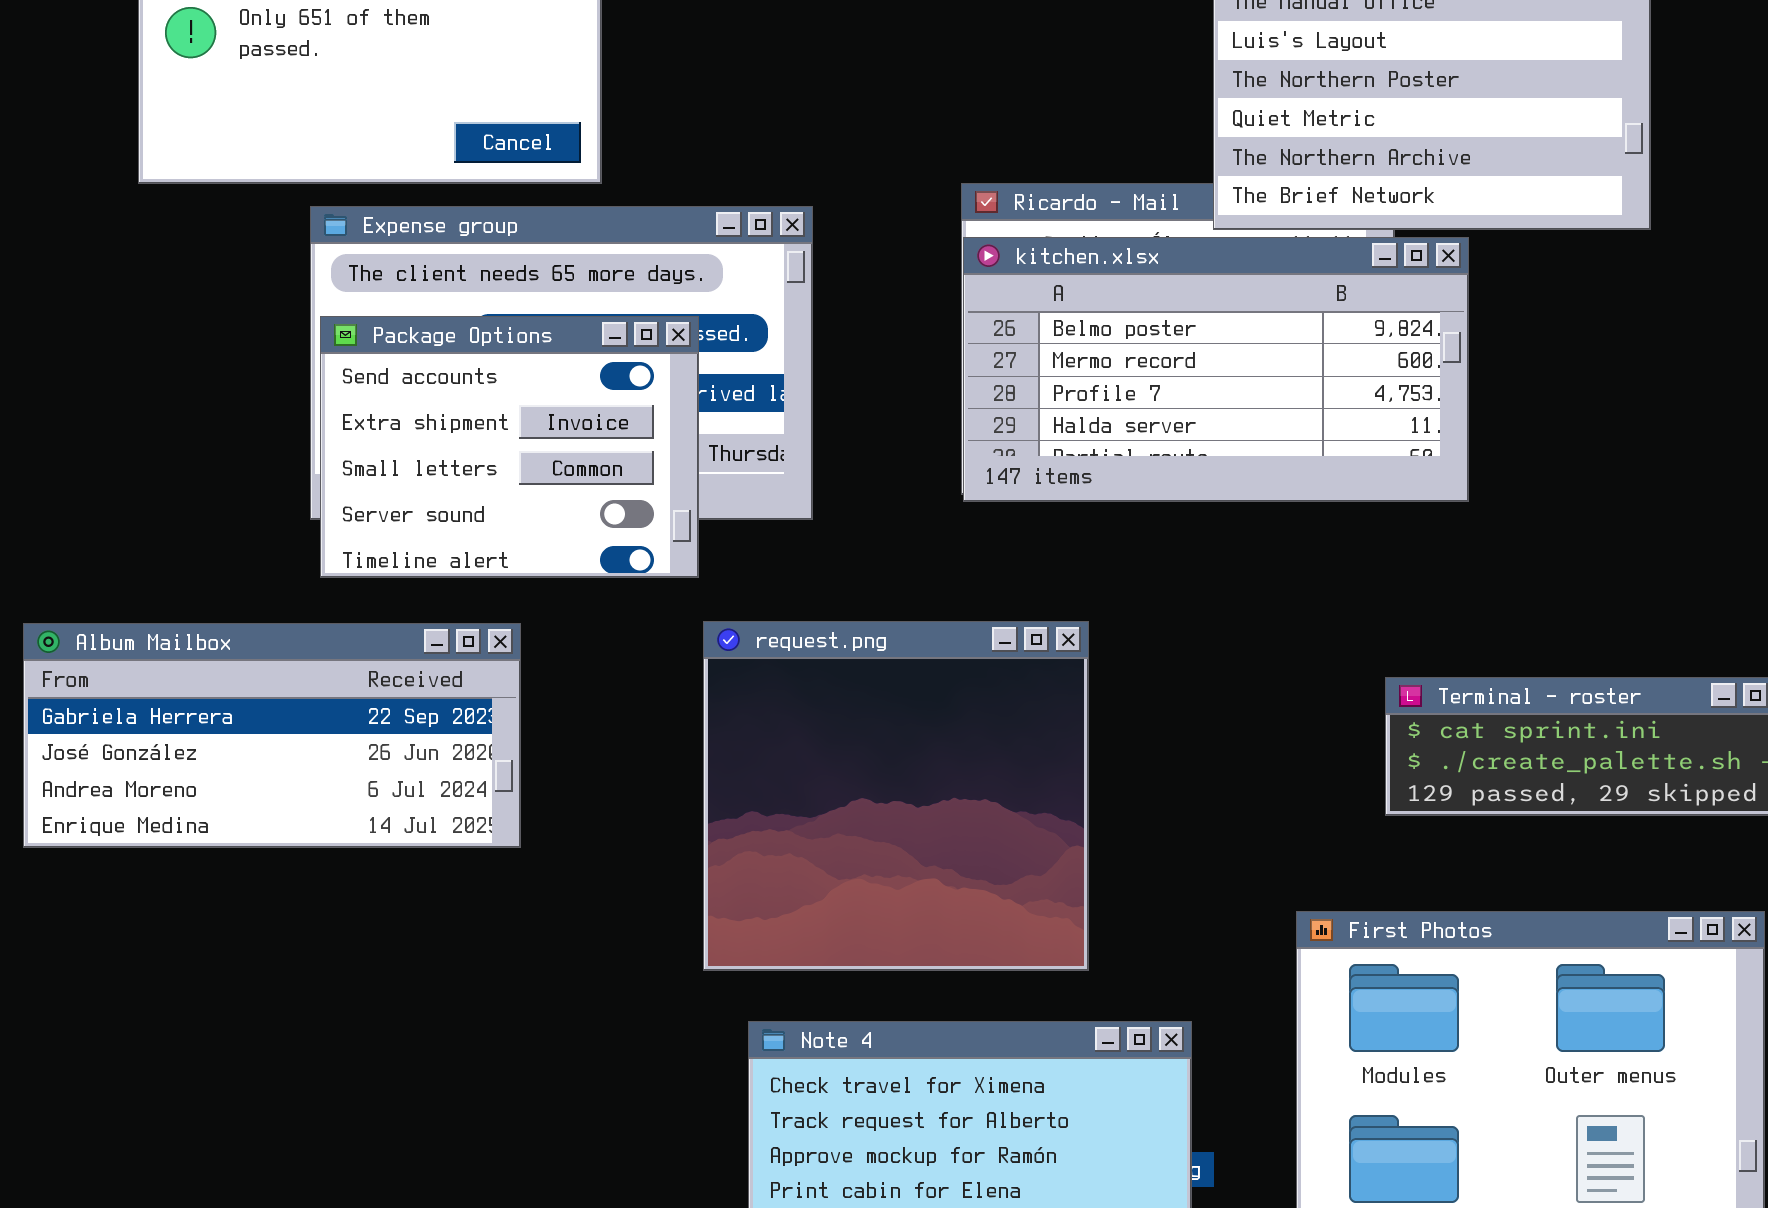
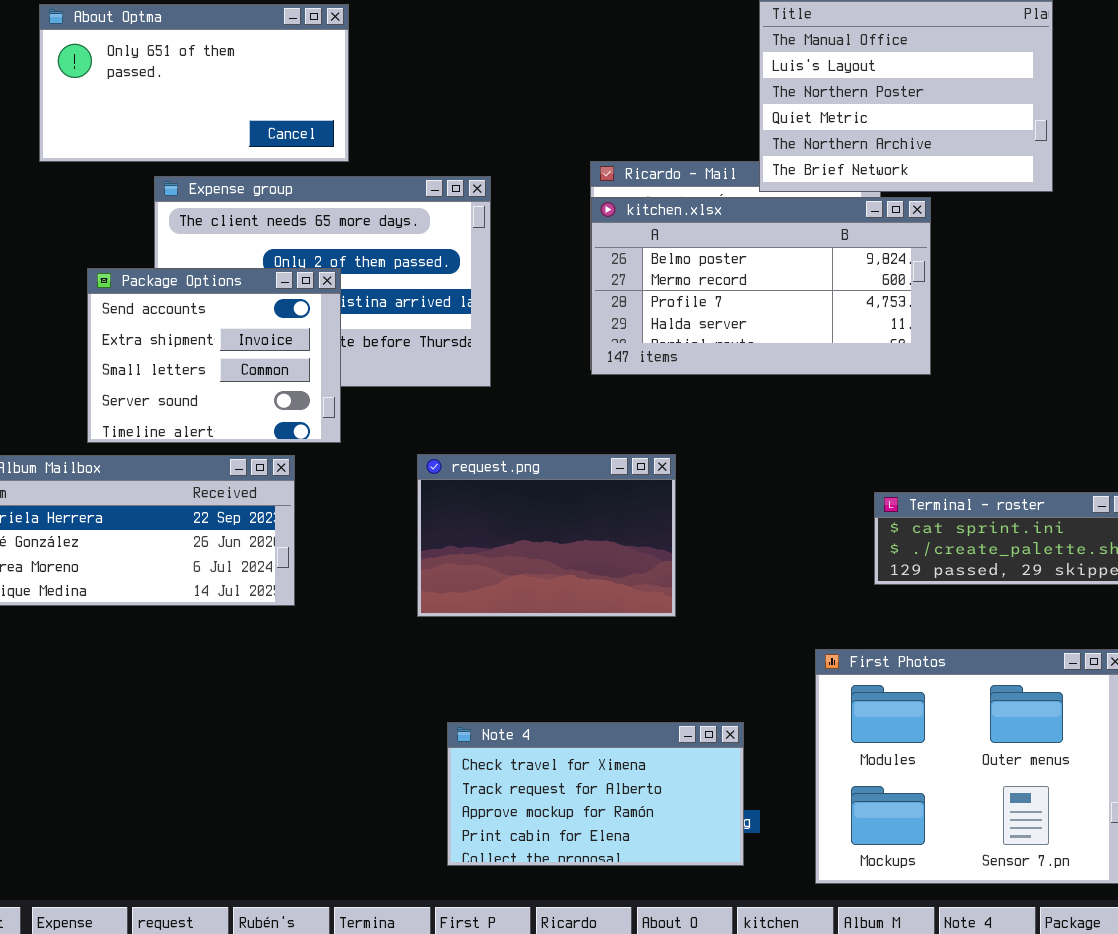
Package Options: [320,316,699,578] -> [87,268,341,443], moved
request.png: [703,621,1089,971] -> [417,454,676,617], resized

